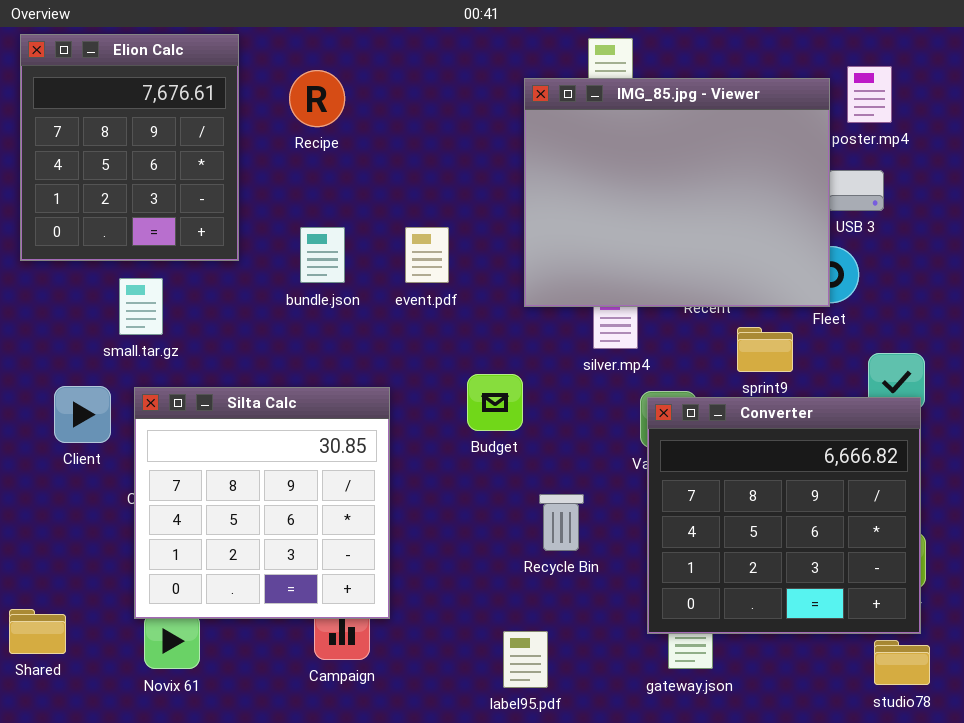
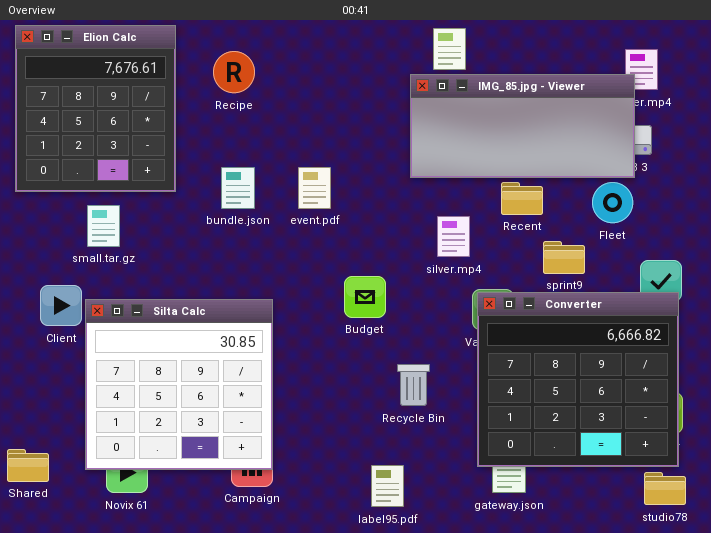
IMG_85.jpg - Viewer: [524,78,830,307] -> [410,74,635,178], moved, resized
Silta Calc: [134,387,390,619] -> [85,299,273,470], moved

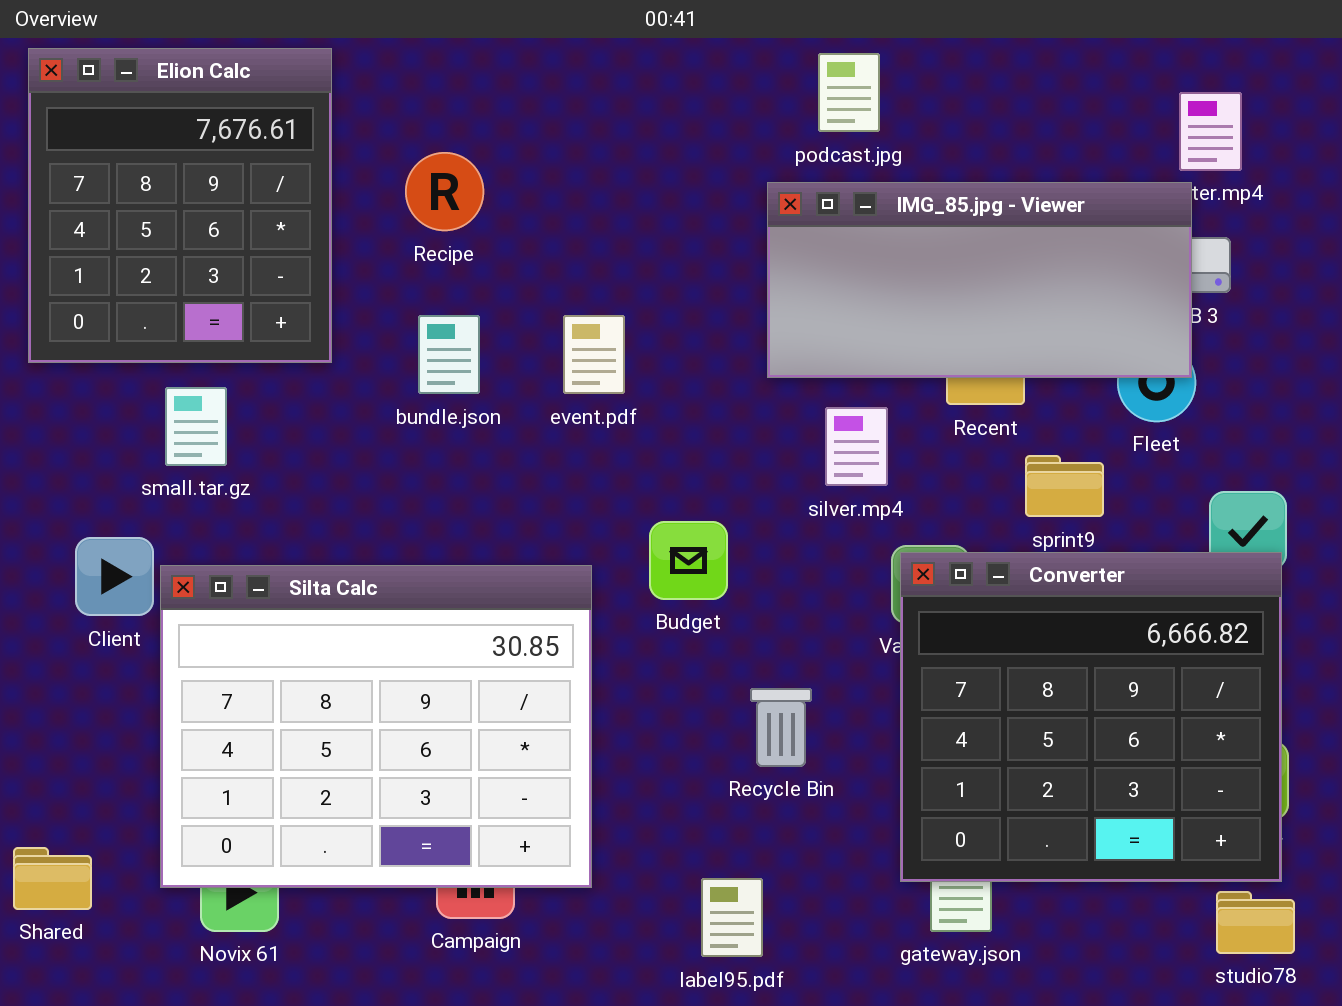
Recipe: [213,51,255,93] -> [405,152,484,231], moved
IMG_85.jpg - Viewer: [410,74,635,178] -> [767,182,1192,378], moved
Silta Calc: [85,299,273,470] -> [160,565,592,888], resized

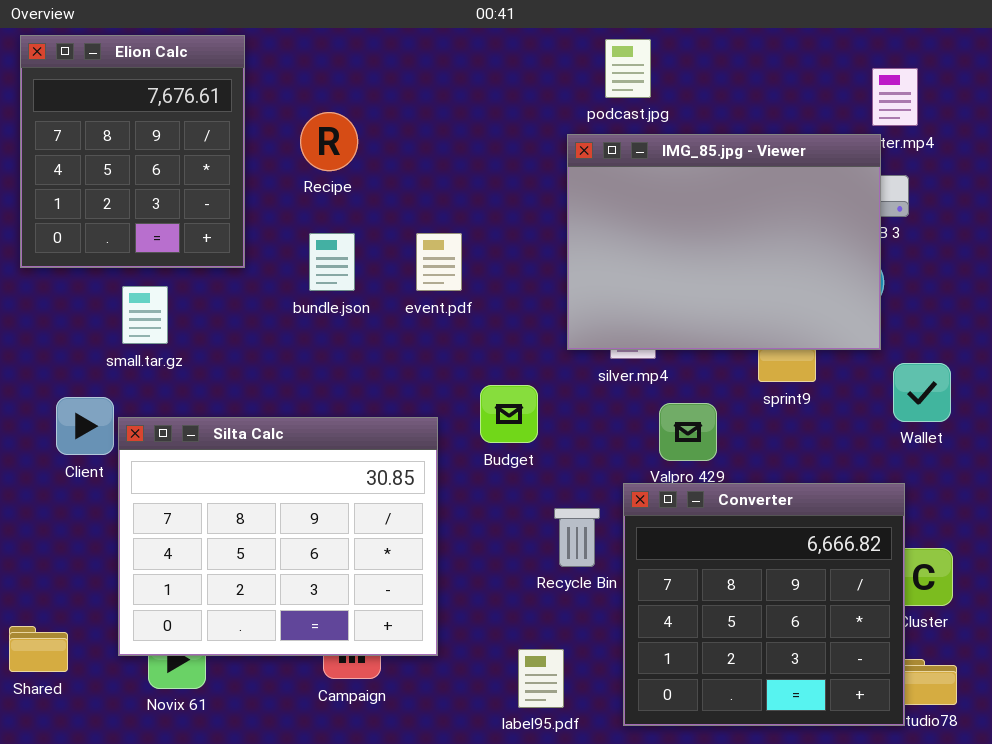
IMG_85.jpg - Viewer: [767,182,1192,378] -> [567,134,881,350], resized
Converter: [900,552,1282,882] -> [623,483,905,726], moved

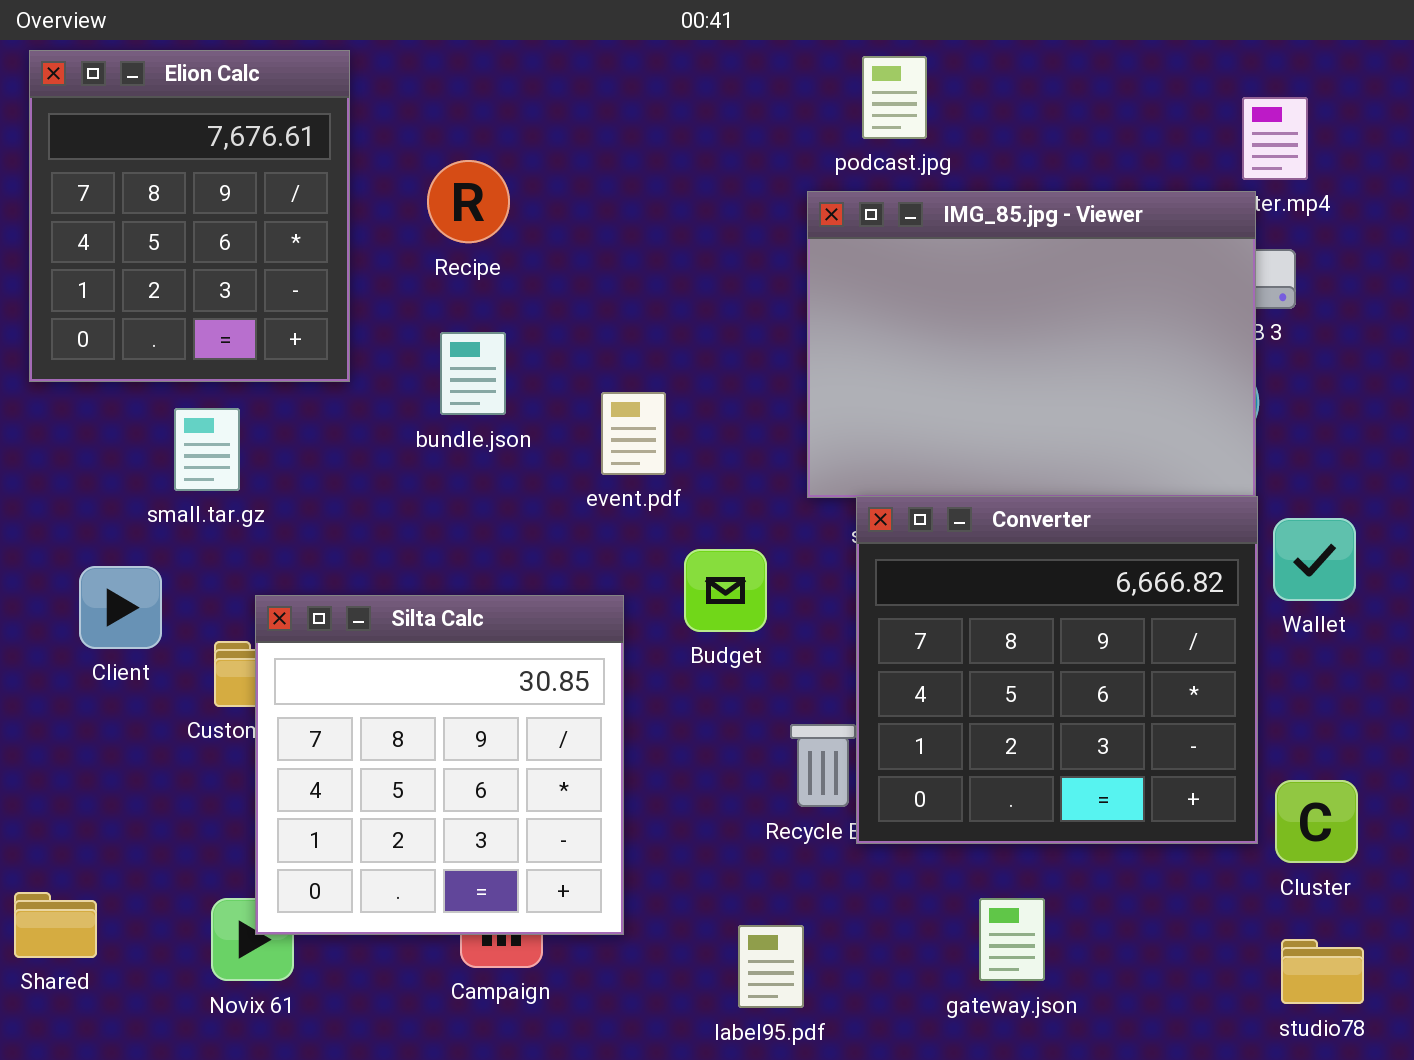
event.pdf: [416,233,462,291] -> [601,392,666,475], moved
Silta Calc: [118,417,438,656] -> [255,595,624,935], resized
Converter: [623,483,905,726] -> [856,496,1258,844], moved

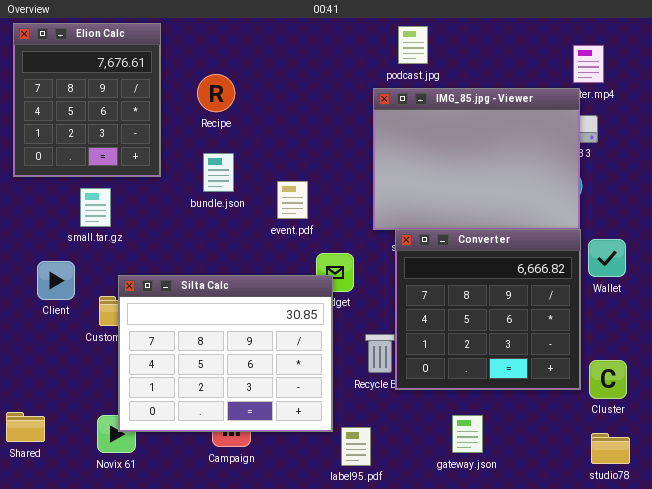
Silta Calc: [255,595,624,935] -> [118,275,333,432], resized

